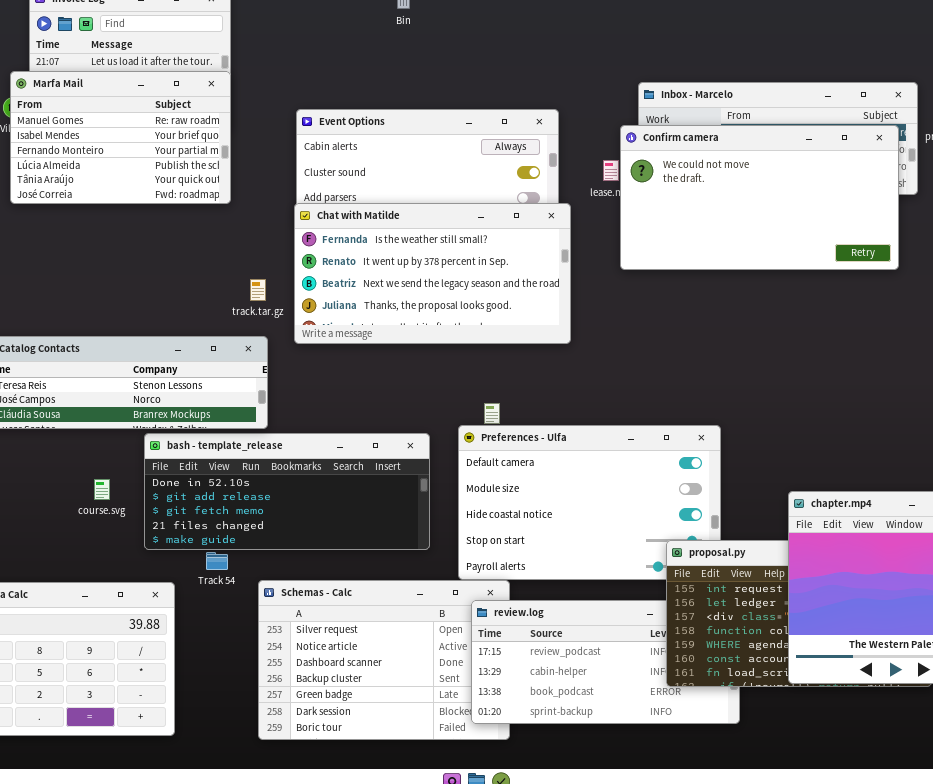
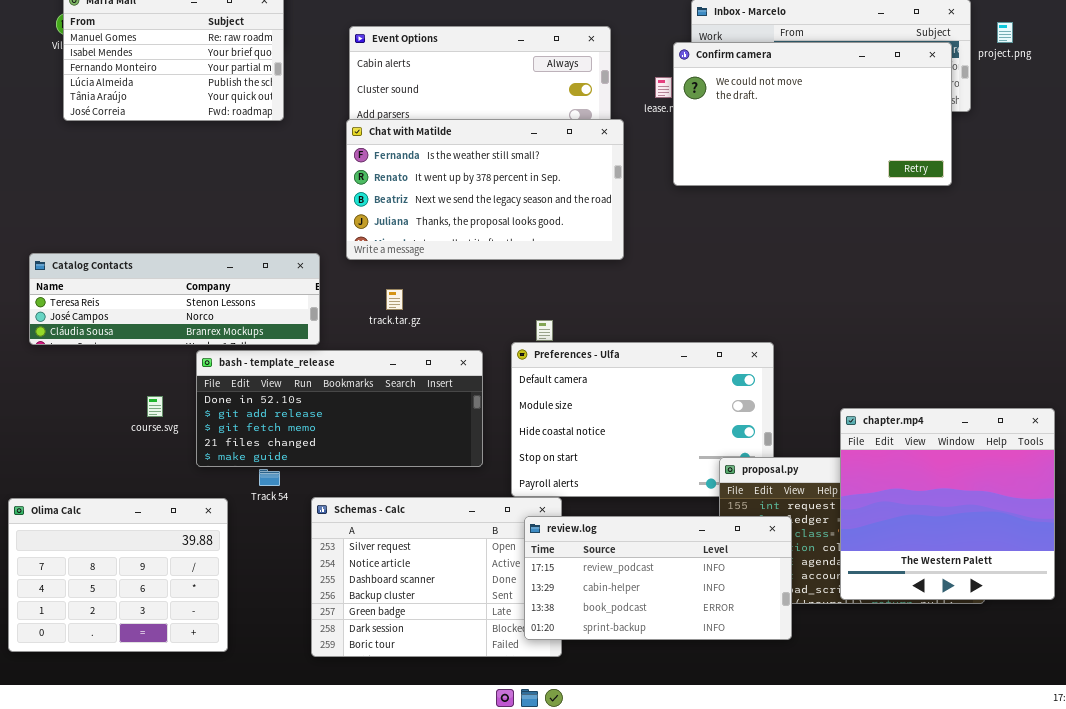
track.tar.gz: [250,279,266,301] -> [386,289,403,310], moved
review.log: [471,600,740,724] -> [524,516,792,640], raised

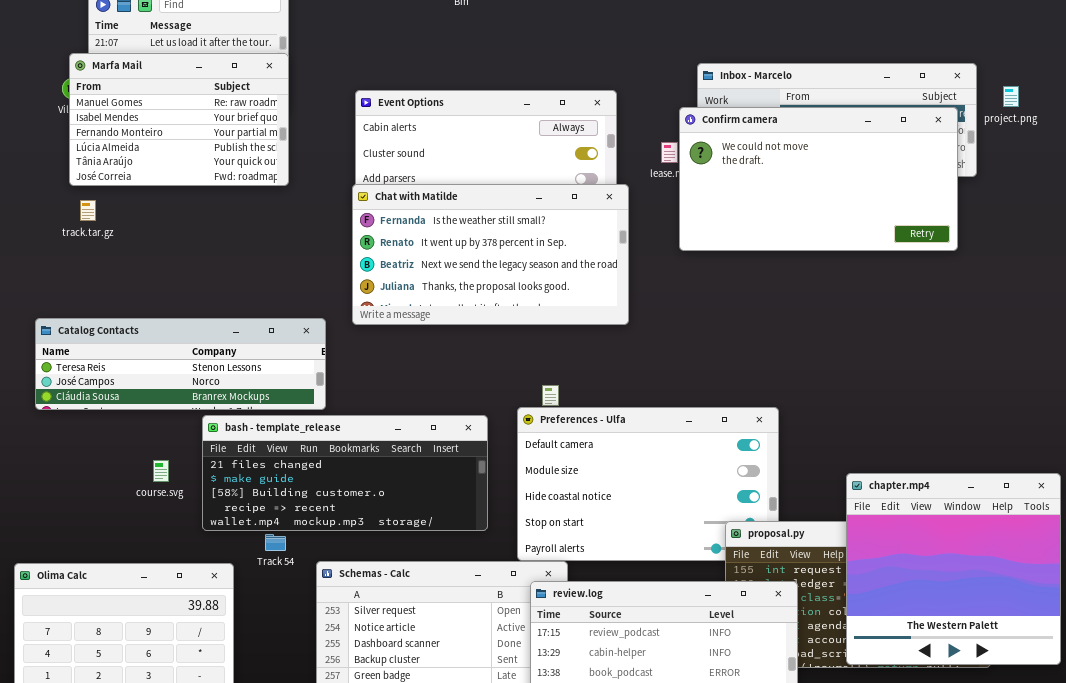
track.tar.gz: [386,289,403,310] -> [80,200,96,221], moved
bash - template_release: [196,350,483,467] -> [202,415,488,531], scrolled down 3 rows

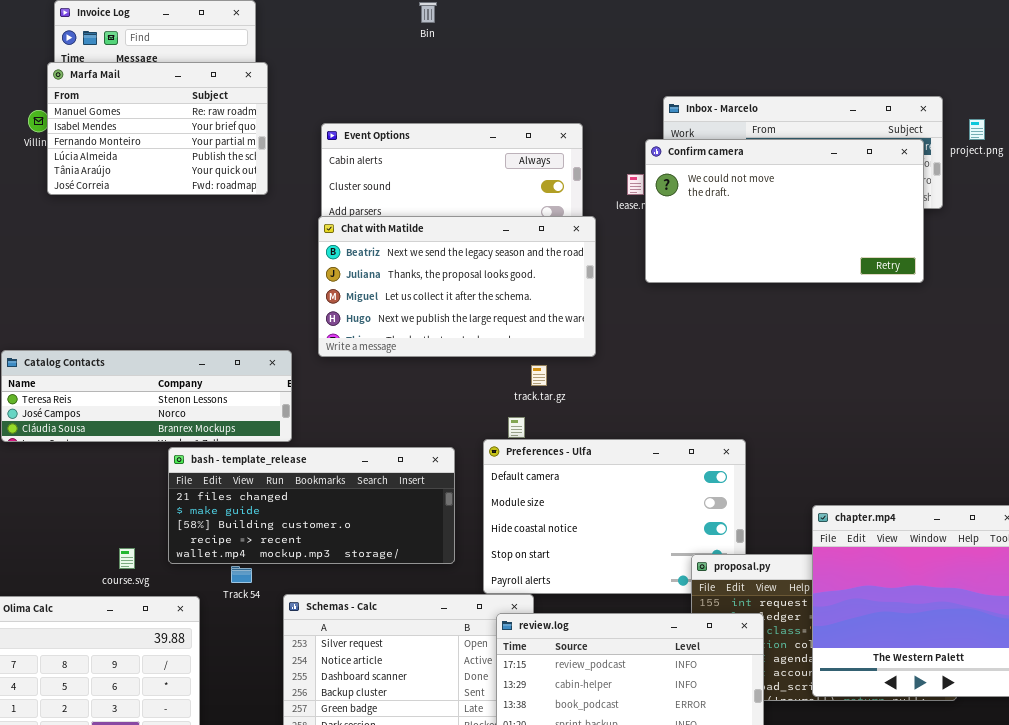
Marfa Mail: [69,53,289,186] -> [47,62,268,195], moved
Chat with Matilde: [352,184,629,325] -> [318,216,596,357], scrolled down 2 rows
track.tar.gz: [80,200,96,221] -> [531,365,547,386], moved
course.svg: [153,460,169,482] -> [119,548,135,569], moved

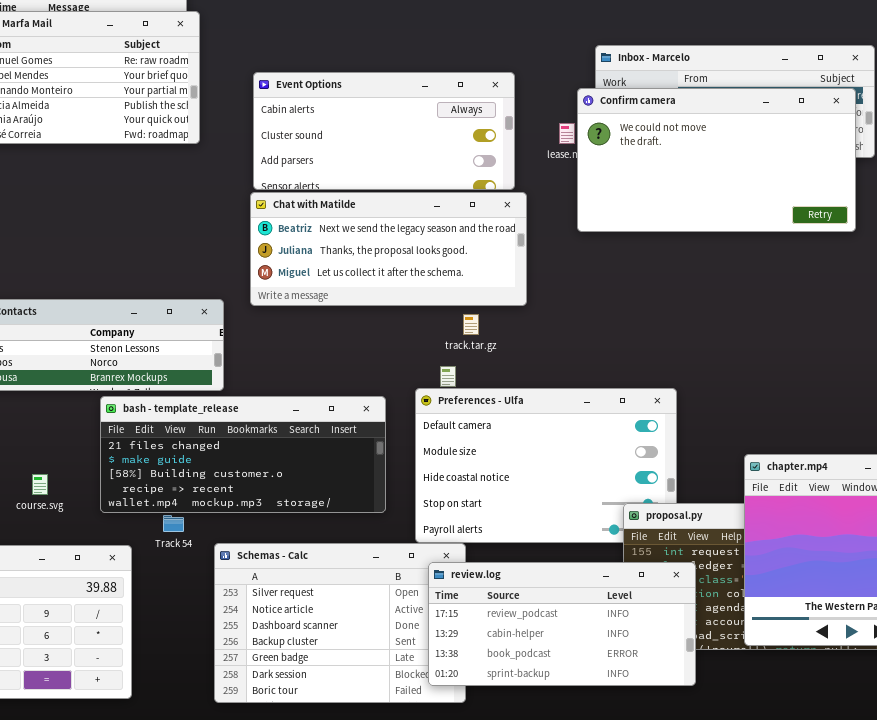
Chat with Matilde: [318,216,596,357] -> [250,192,527,306], resized
course.svg: [119,548,135,569] -> [32,474,48,495], moved

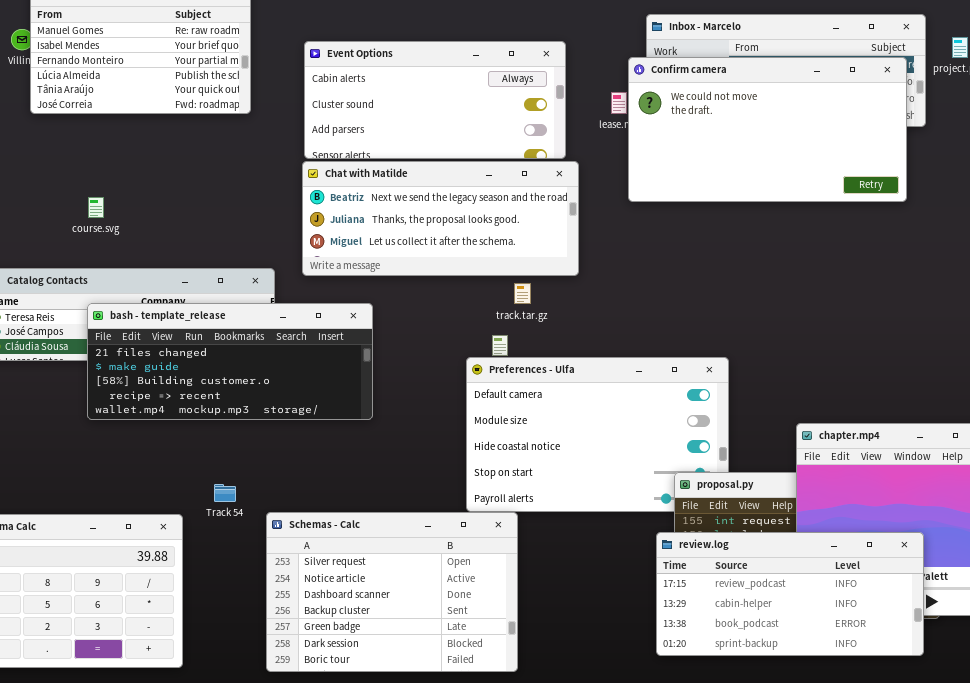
bash - template_release: [100,396,386,513] -> [87,303,373,420], moved
course.svg: [32,474,48,495] -> [88,197,104,218], moved
review.log: [428,562,696,686] -> [656,532,924,656], moved

